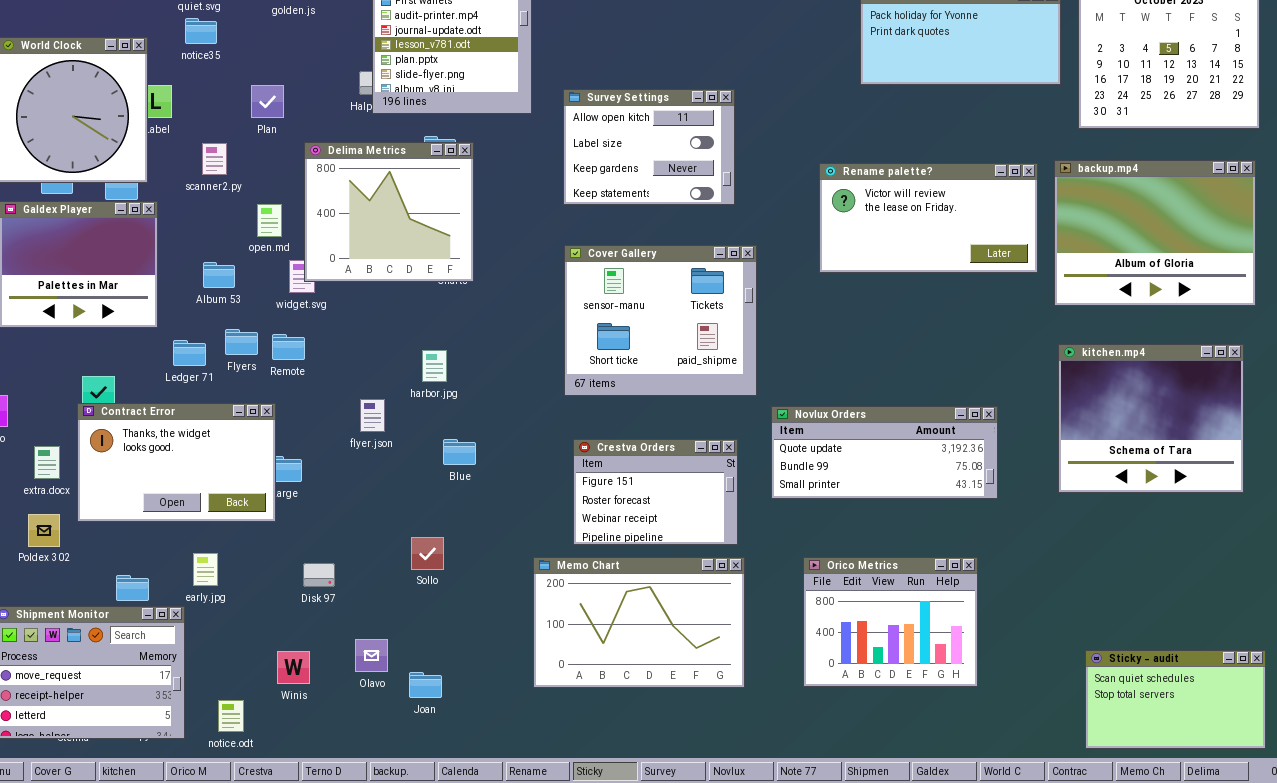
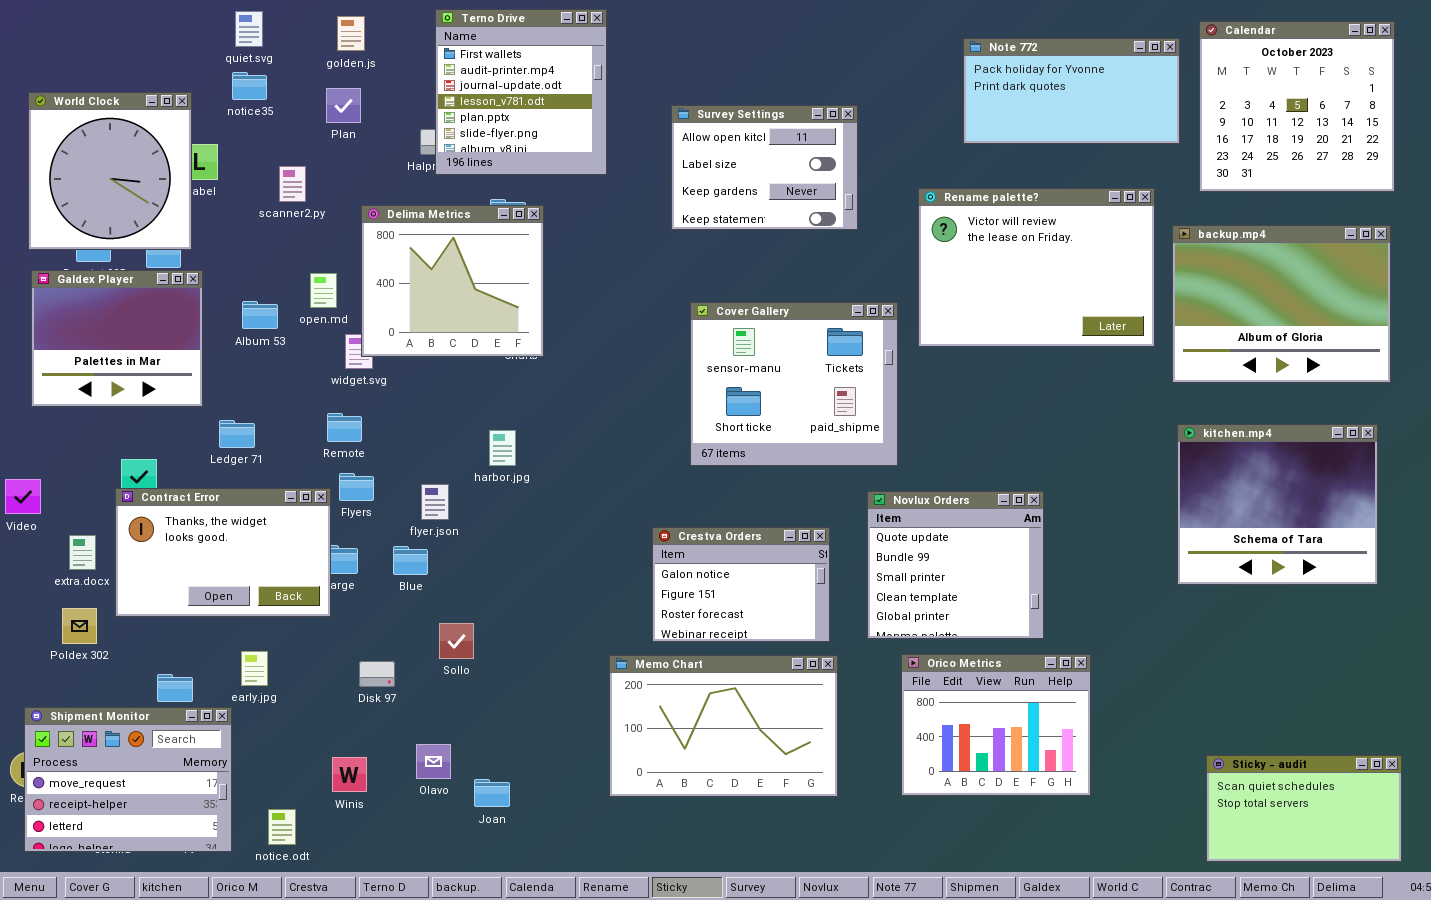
Plan: [251,85,284,118] -> [326,88,361,123], moved
Survey Settings: [563,89,735,205] -> [671,105,858,230], moved
scanner2.py: [202,143,227,175] -> [279,166,306,202], moved
Rename palette?: [819,163,1038,273] -> [918,188,1155,347], resized
Cover Gallery: [564,245,757,396] -> [690,302,898,466], moved
Album 53: [203,262,235,288] -> [242,301,278,329], moved
Flyers: [225,329,258,355] -> [339,473,374,501], moved
Novlux Orders: [771,406,998,499] -> [867,491,1044,639], resized
Blue: [443,439,476,465] -> [393,546,428,575], moved
Crestva Orders: [573,439,738,545] -> [652,527,830,642], scrolled up 1 row
Sollo: [411,537,444,570] -> [439,623,474,659], moved

